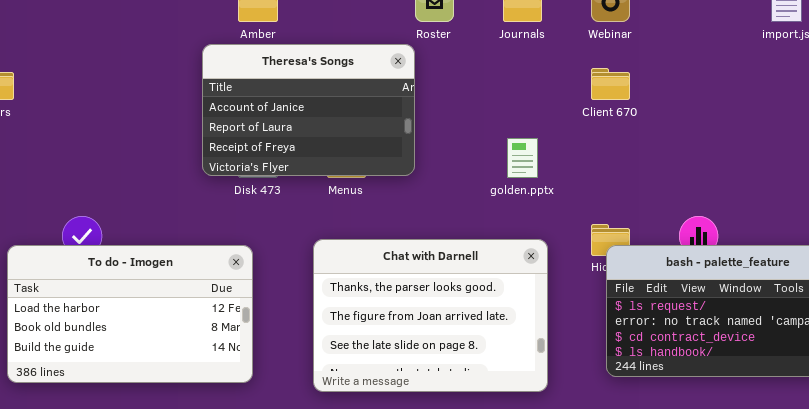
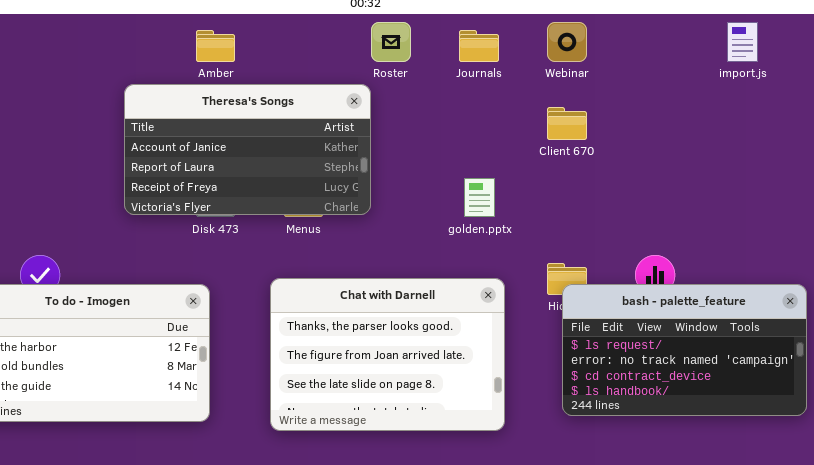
Theresa's Songs: [202,44,415,176] -> [124,84,371,215], resized

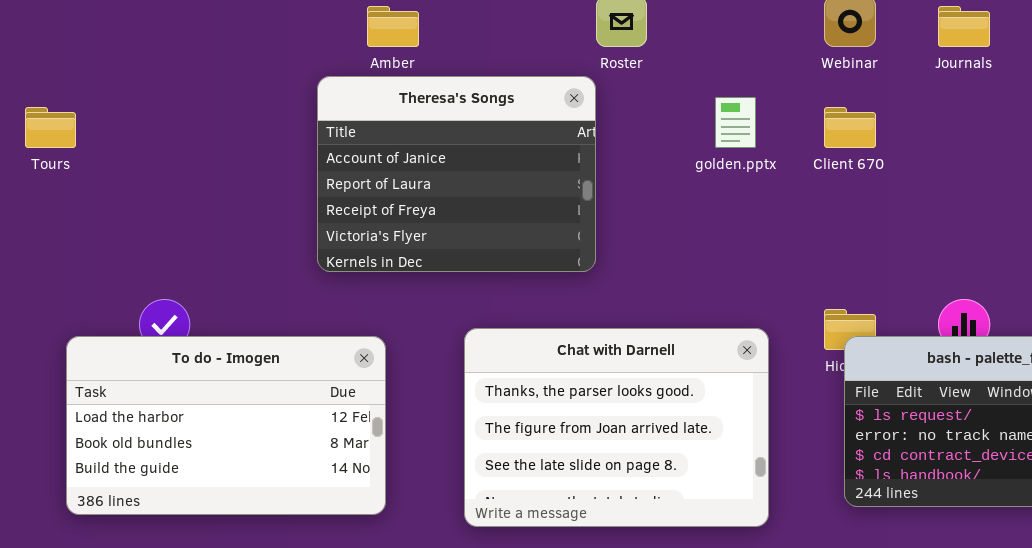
Journals: [459,30,499,62] -> [938,6,990,47], moved
Theresa's Songs: [124,84,371,215] -> [317,76,596,272], resized
golden.pptx: [464,178,495,217] -> [715,97,756,148], moved

